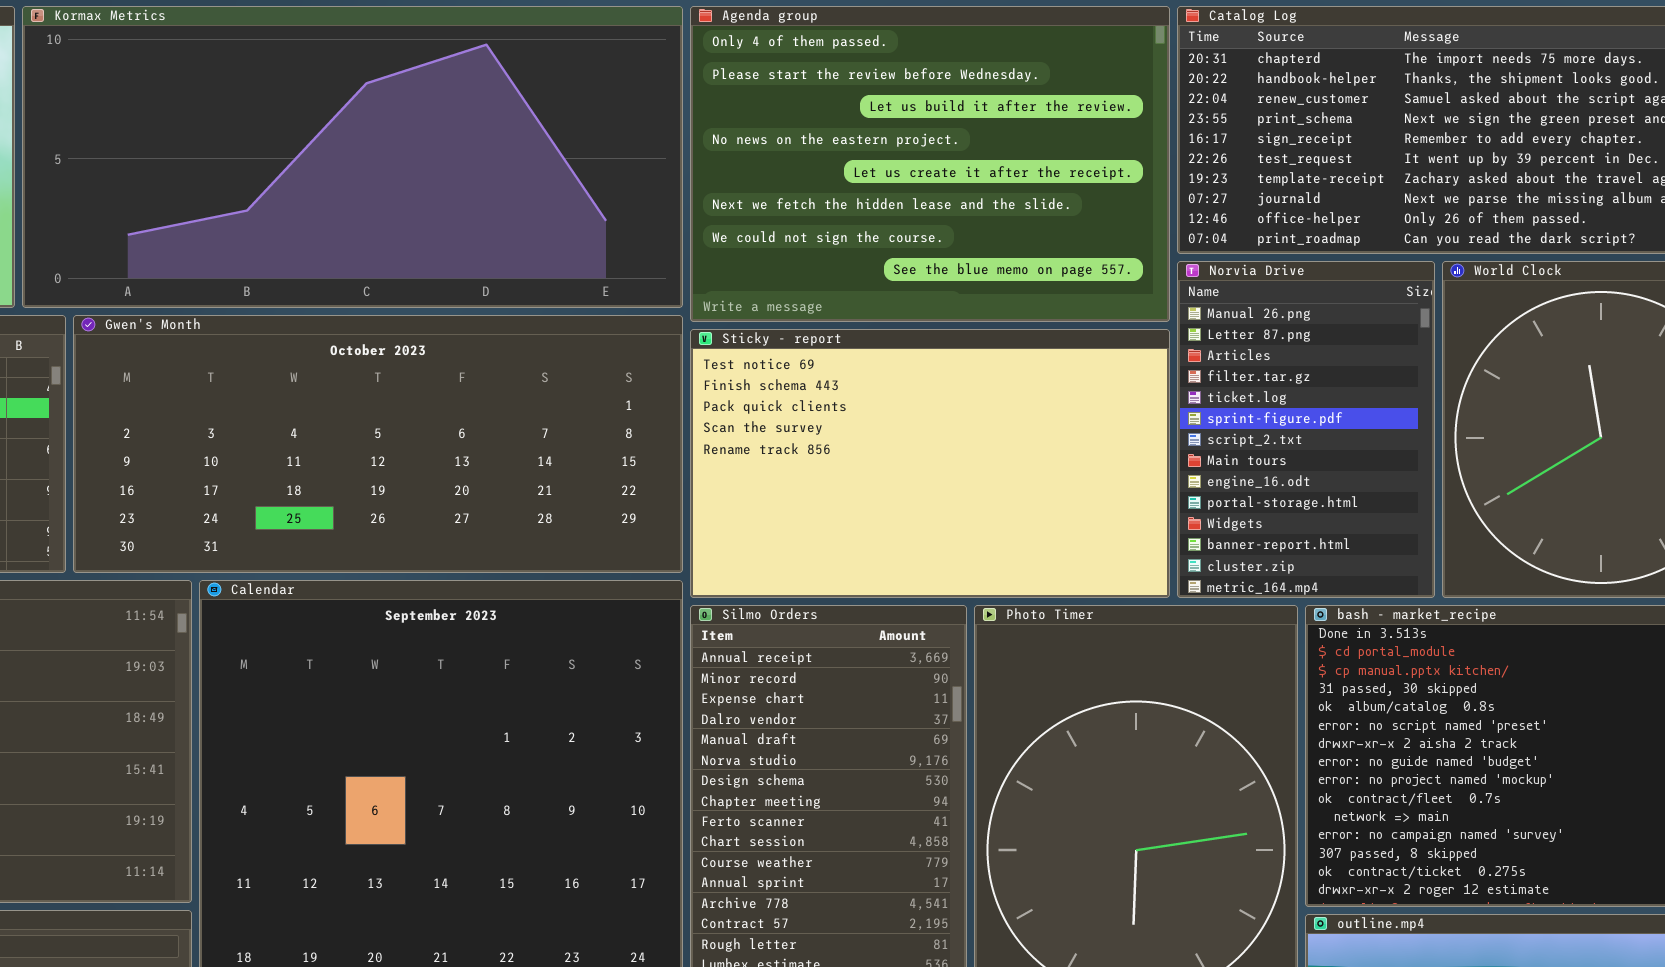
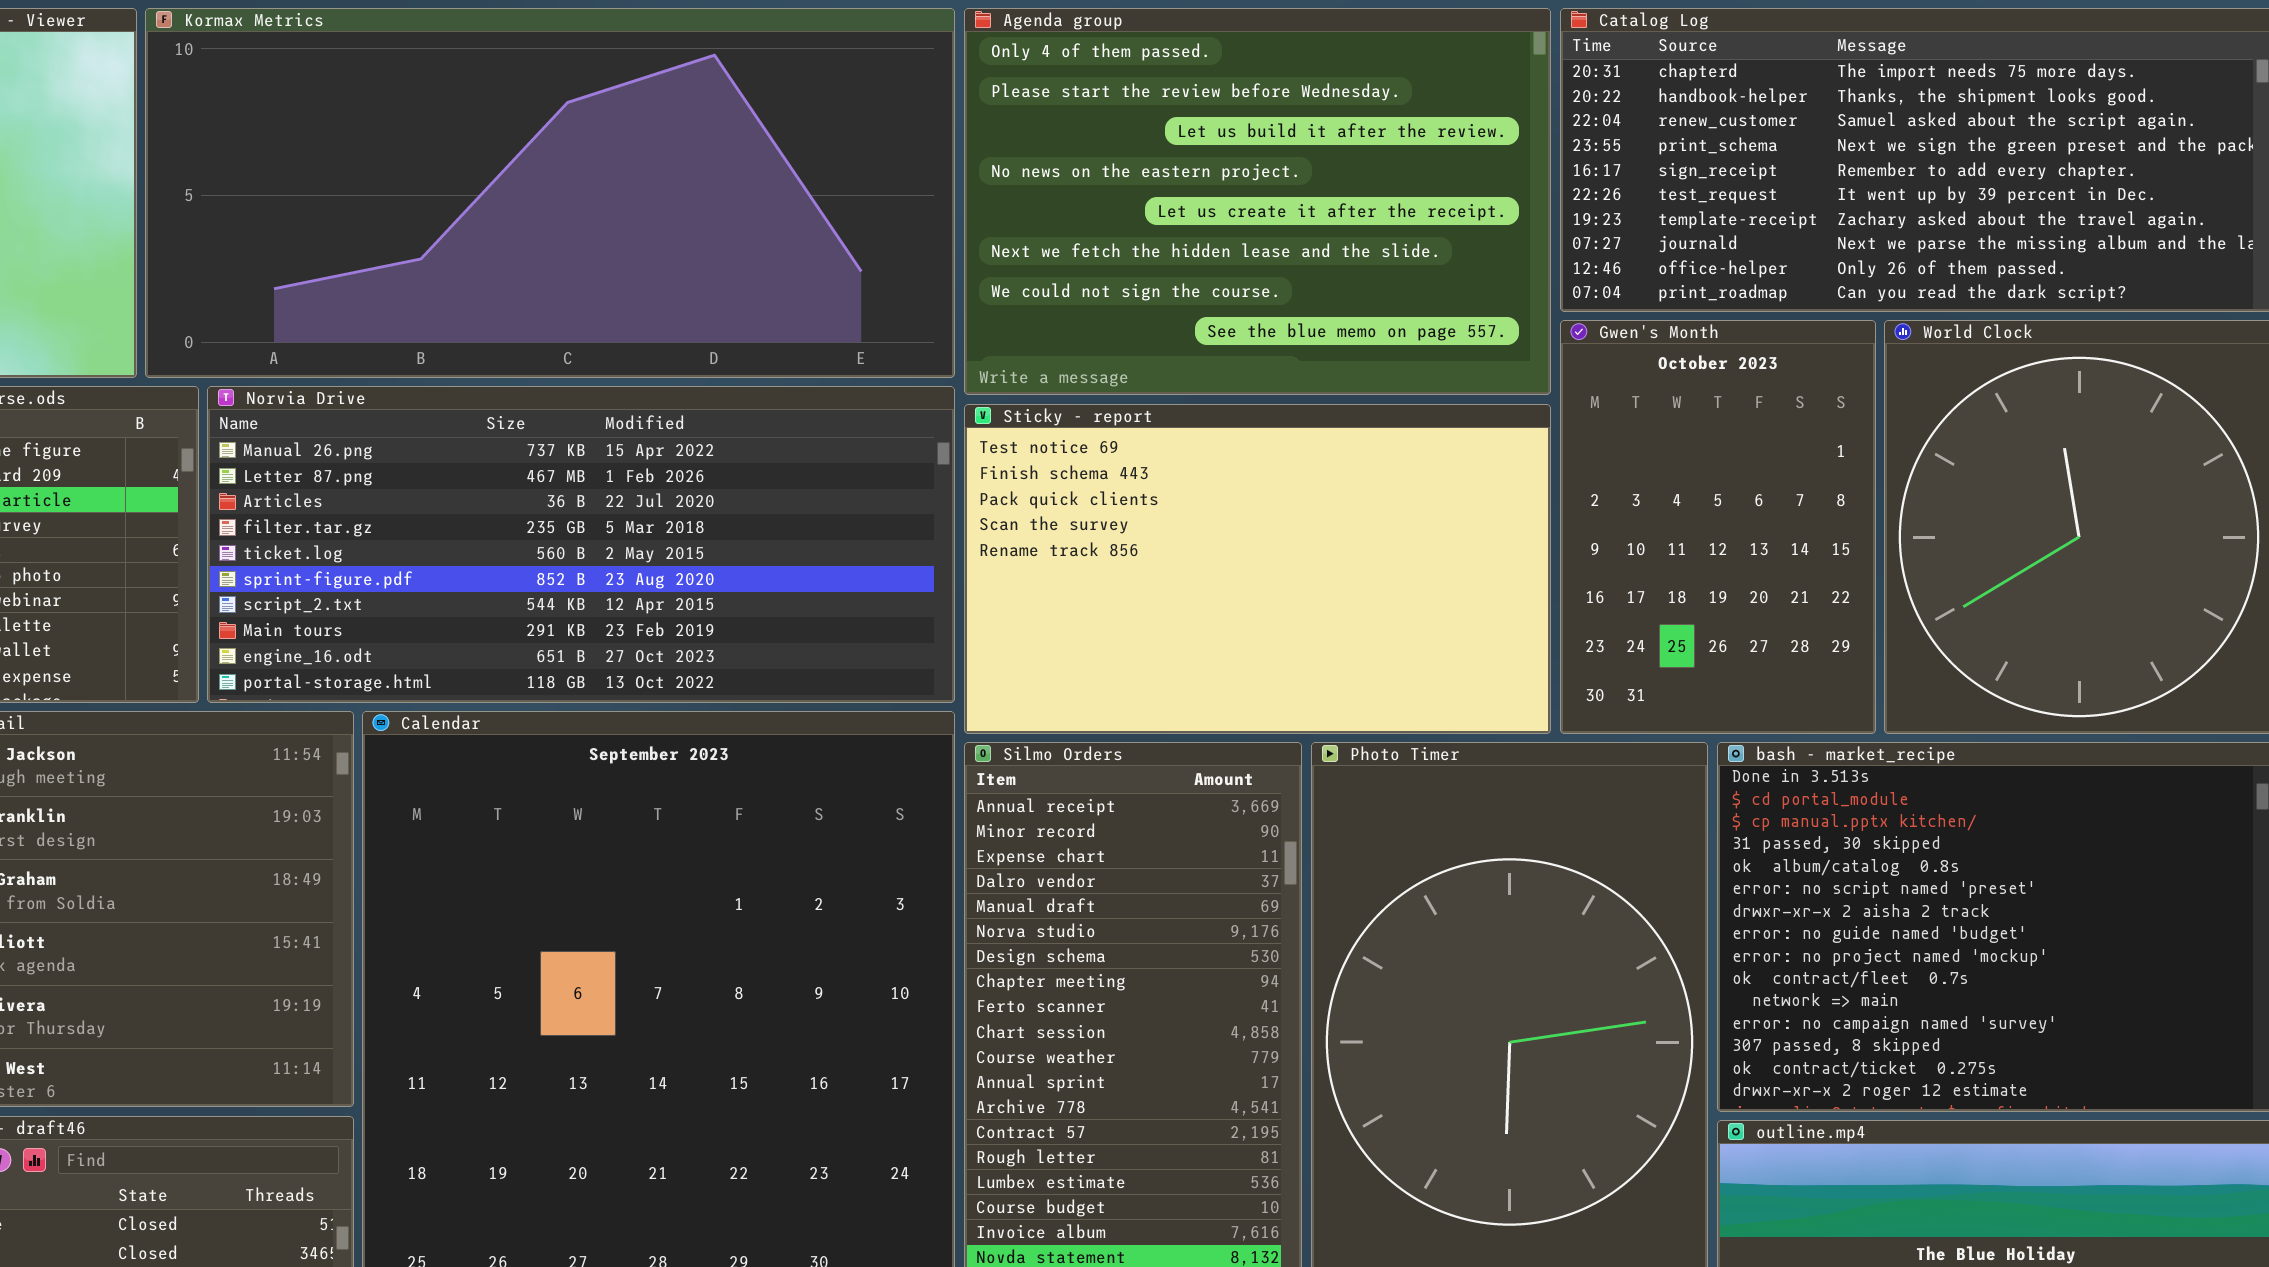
Norvia Drive: [1177,261,1435,598] -> [207,386,955,703], moved, resized
Gwen's Month: [73,315,683,573] -> [1560,320,1876,734], moved, resized

